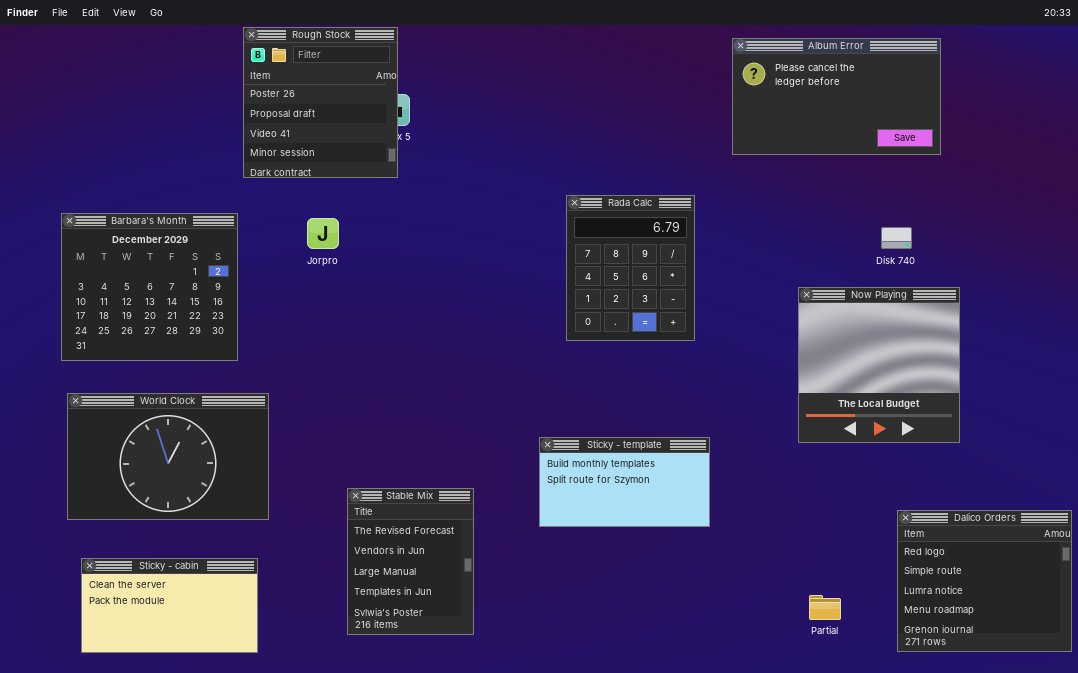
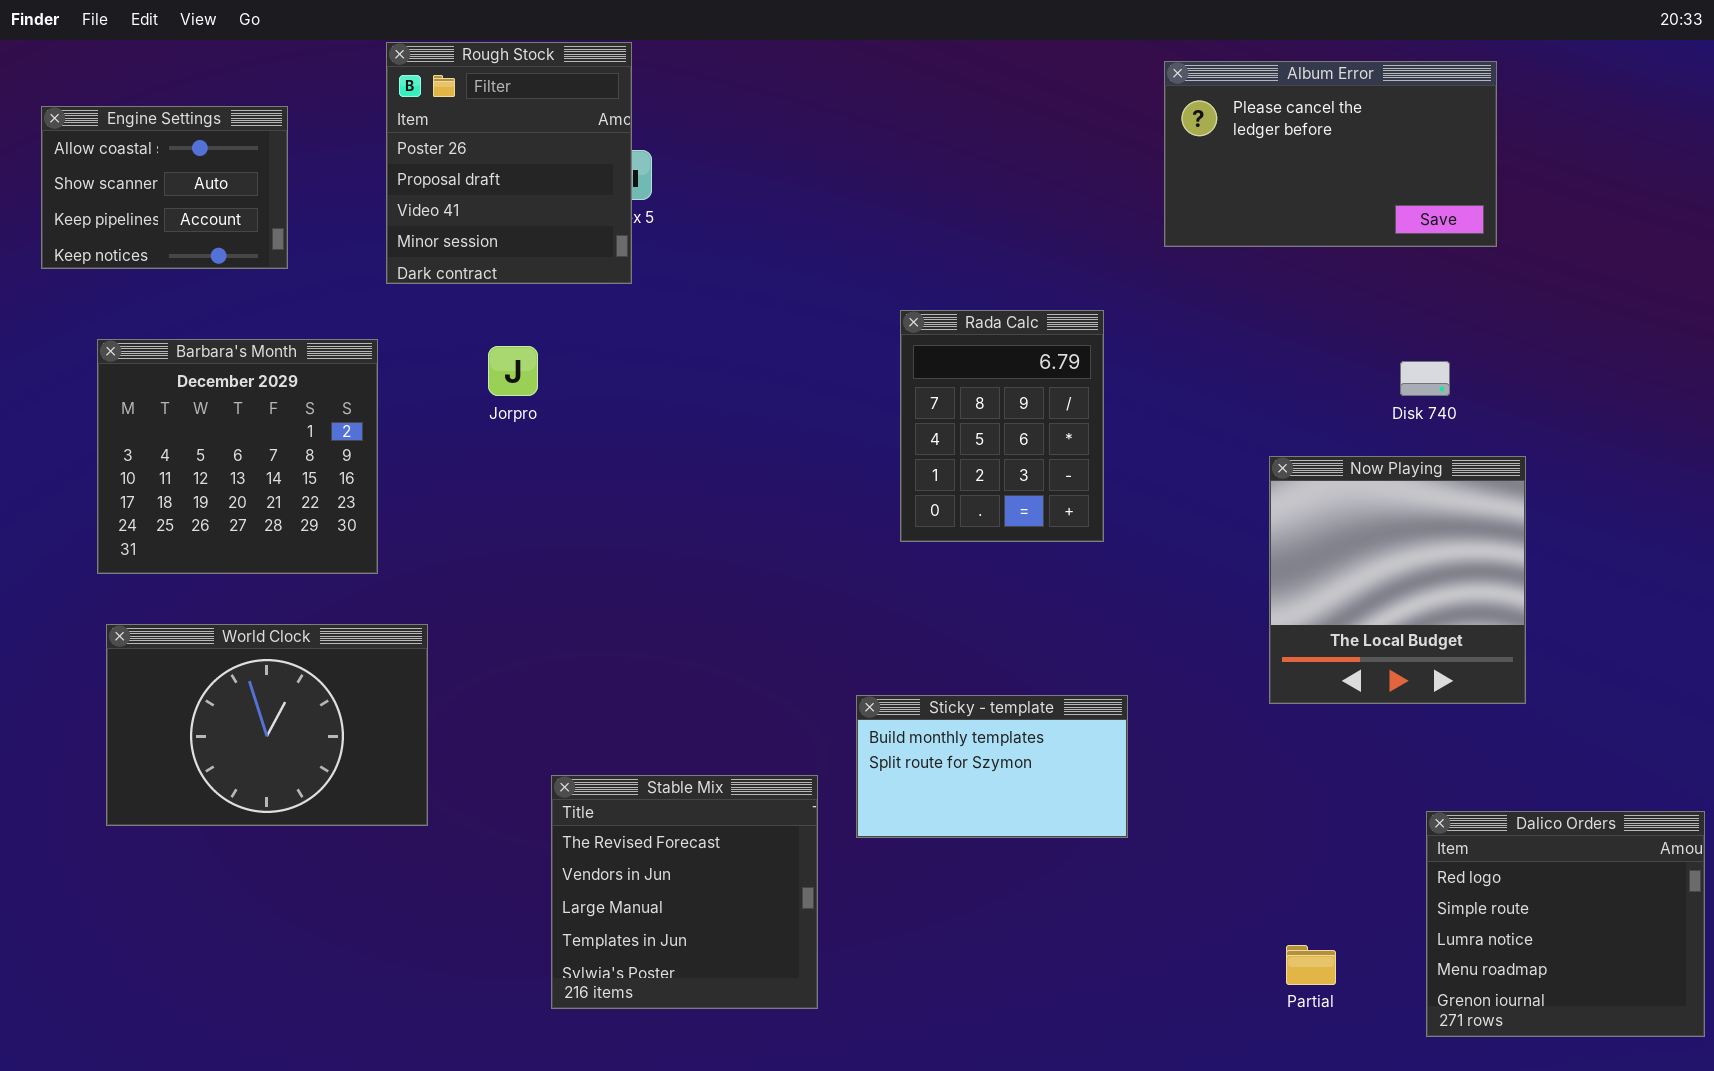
Engine Settings: none -> [41,106,288,269], opened
Stable Mix: [347,488,474,635] -> [551,775,818,1009], resized
Sticky - cabin: [81,558,258,653] -> none, closed

